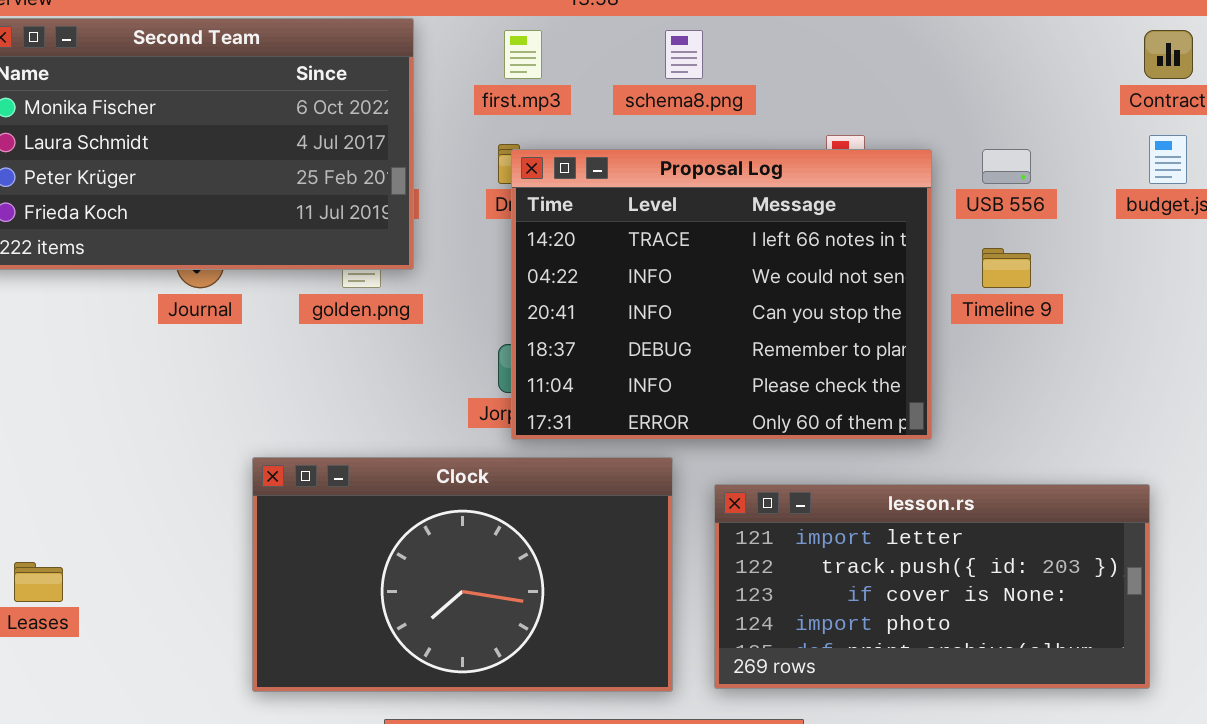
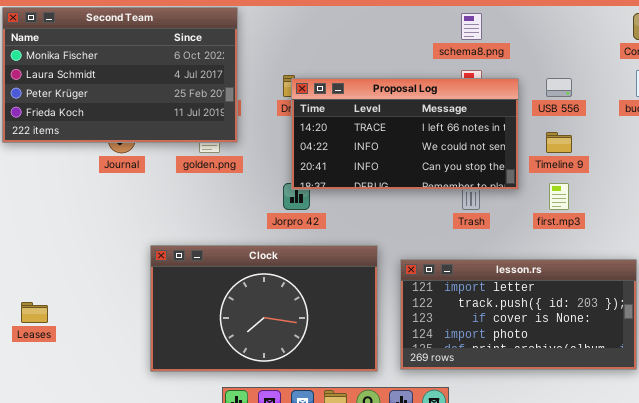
first.mp3: [504,30,542,79] -> [549,183,569,210], moved
schema8.png: [665,30,703,79] -> [461,13,482,40], moved
Proposal Log: [511,149,932,440] -> [291,78,519,190], resized

